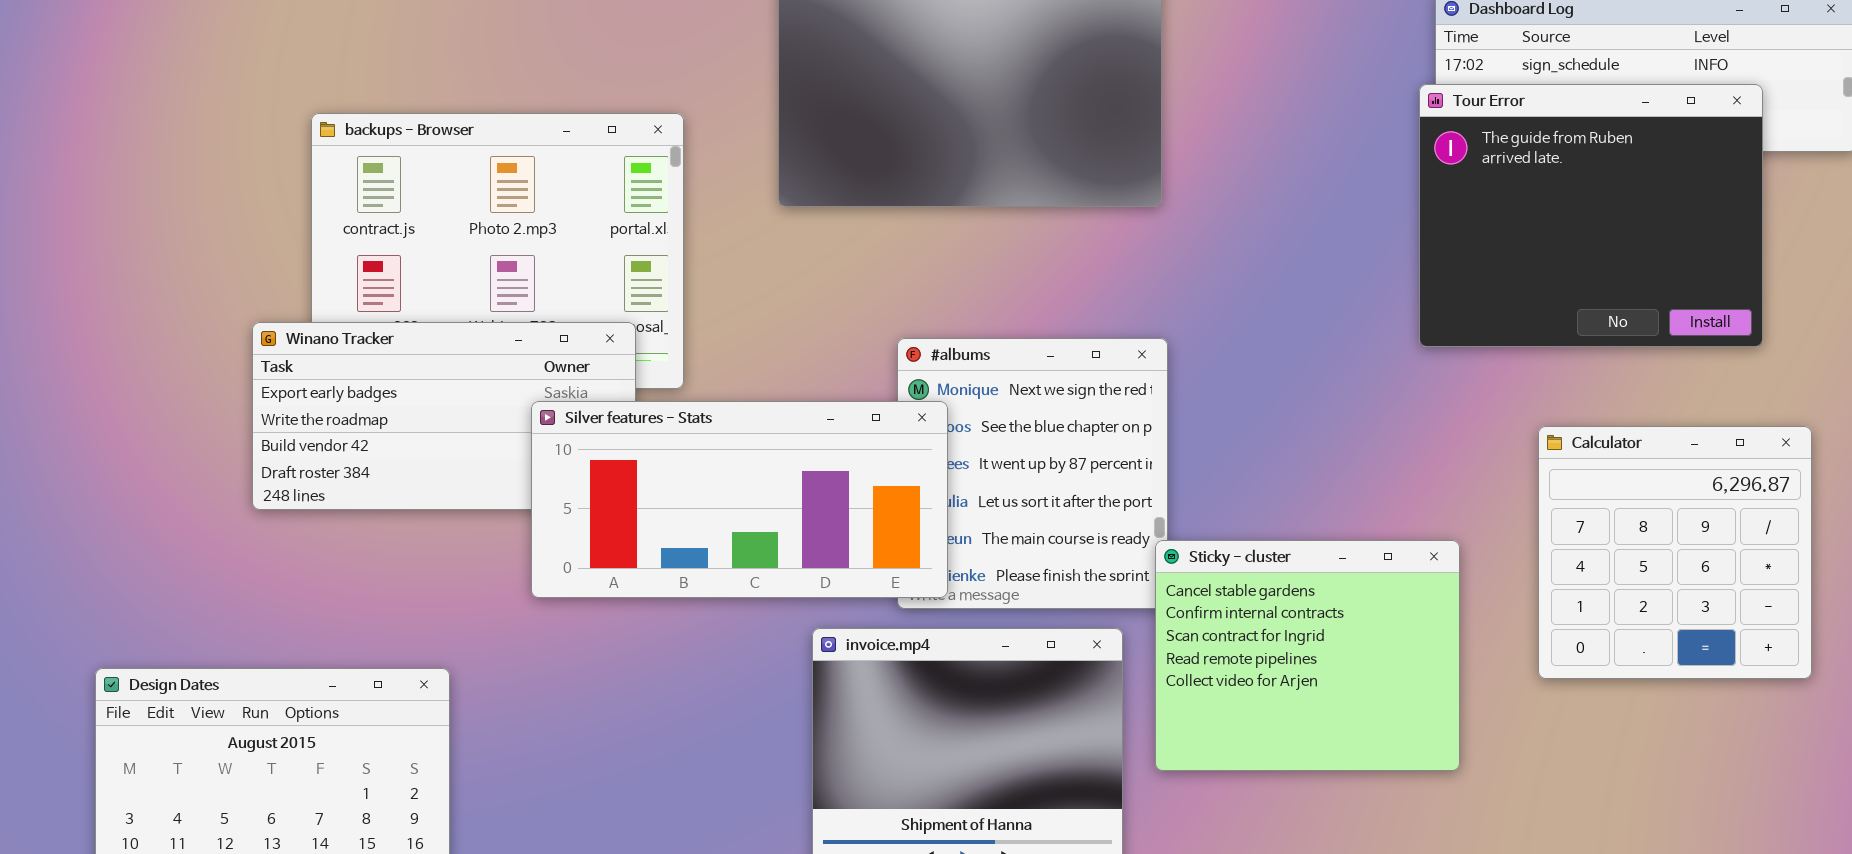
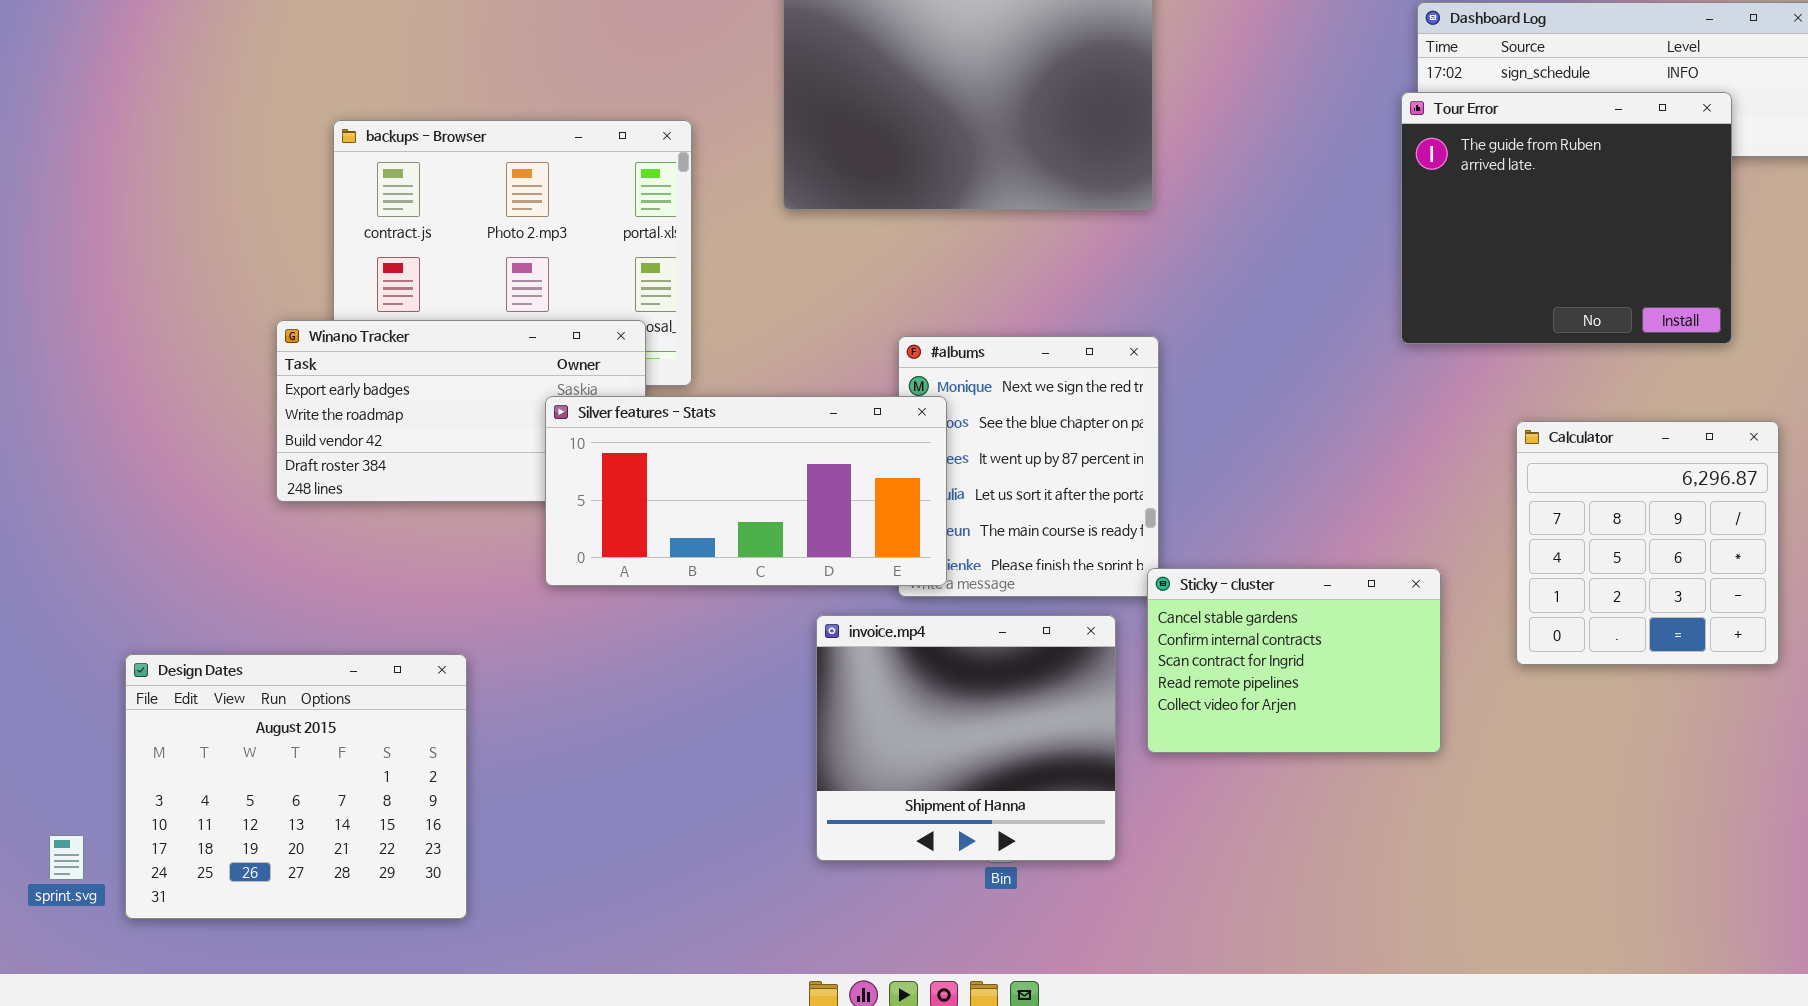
Sticky - cluster: [1155,540,1460,771] -> [1147,568,1441,753], resized

